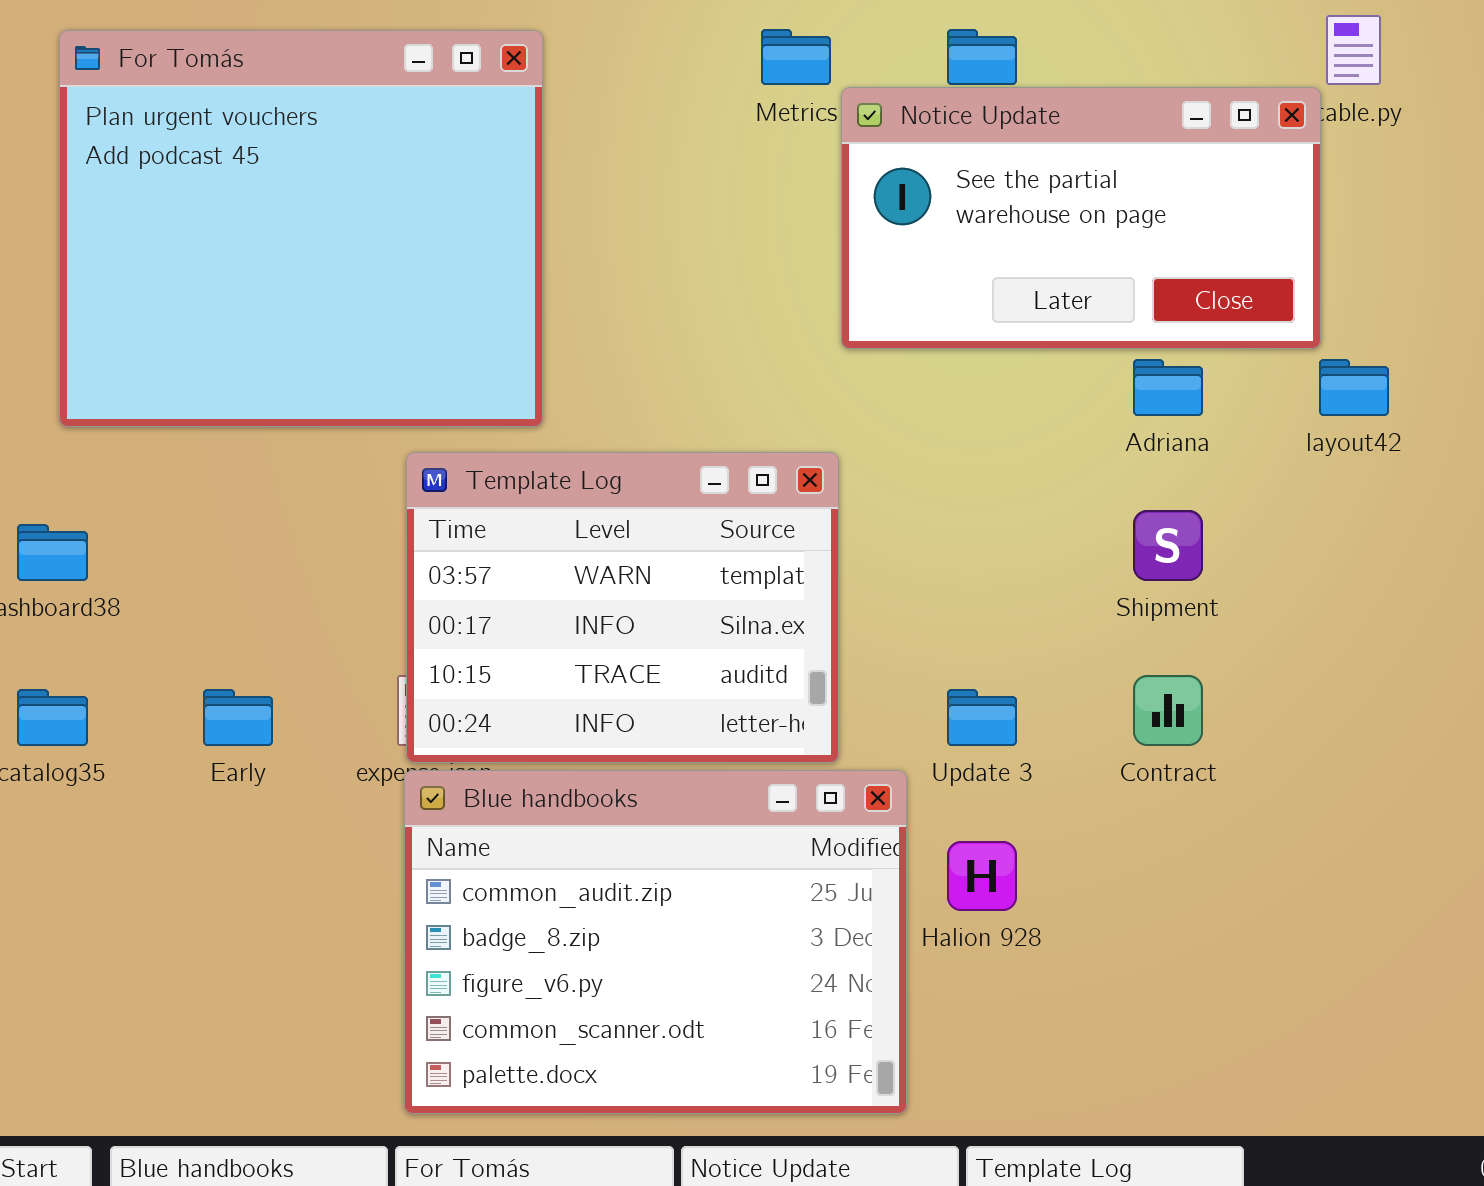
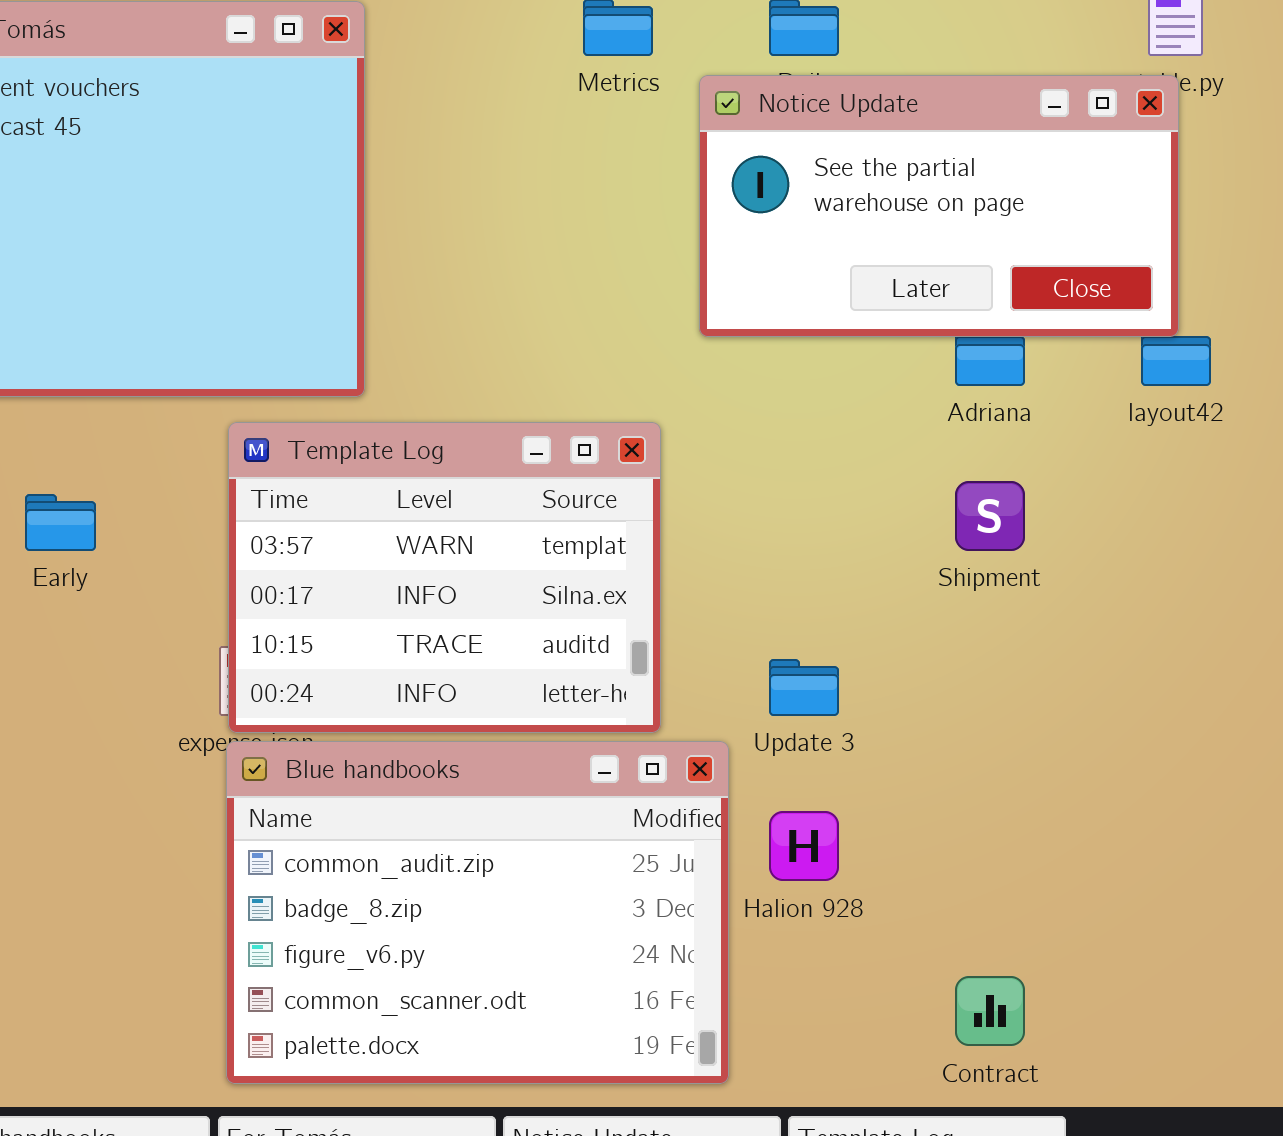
Notice Update: [841,87,1321,349] -> [699,75,1179,337], moved
Contract: [1133,675,1203,746] -> [955,976,1025,1046], moved
Early: [203,689,273,746] -> [25,494,96,551], moved

